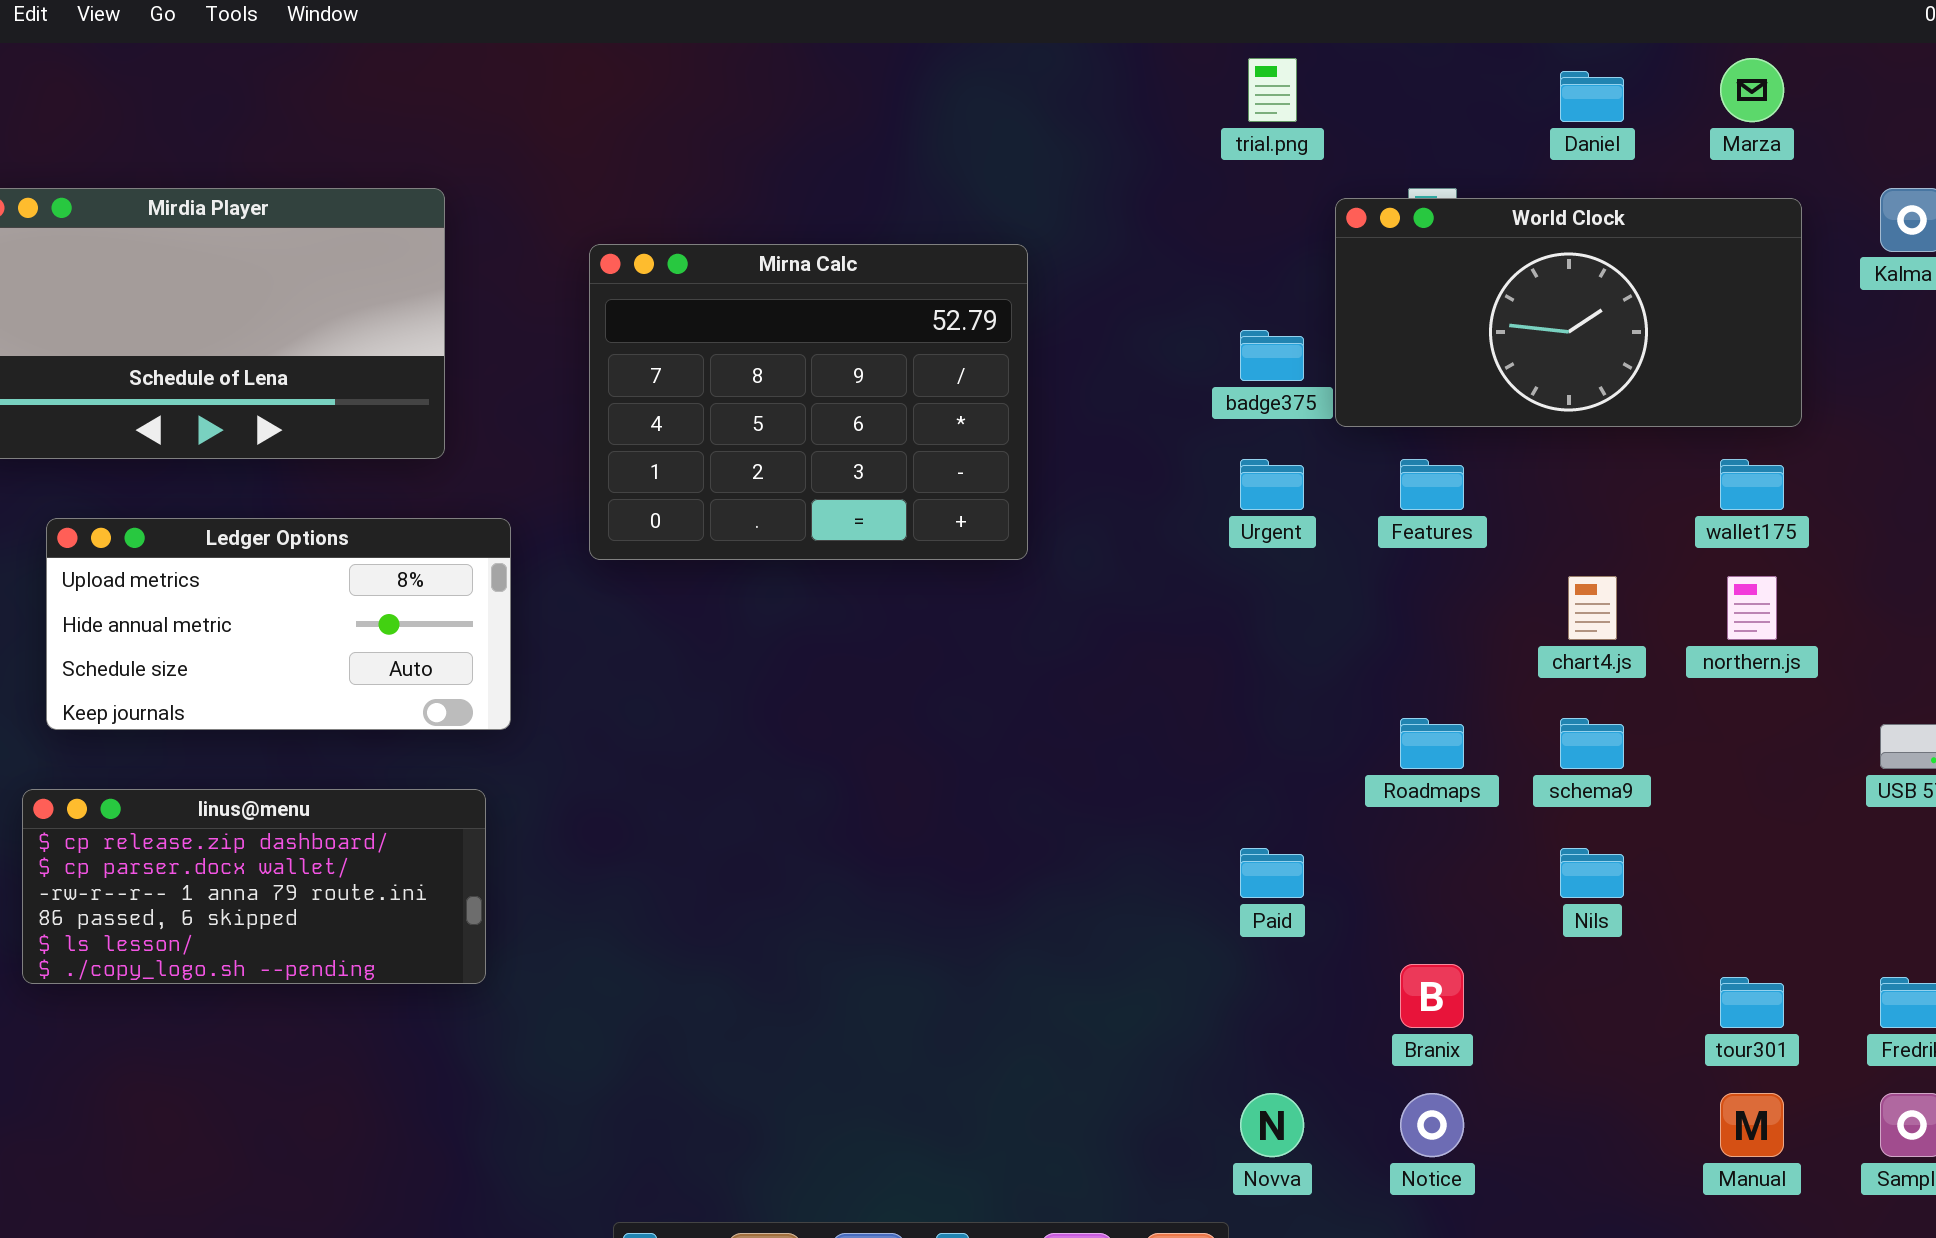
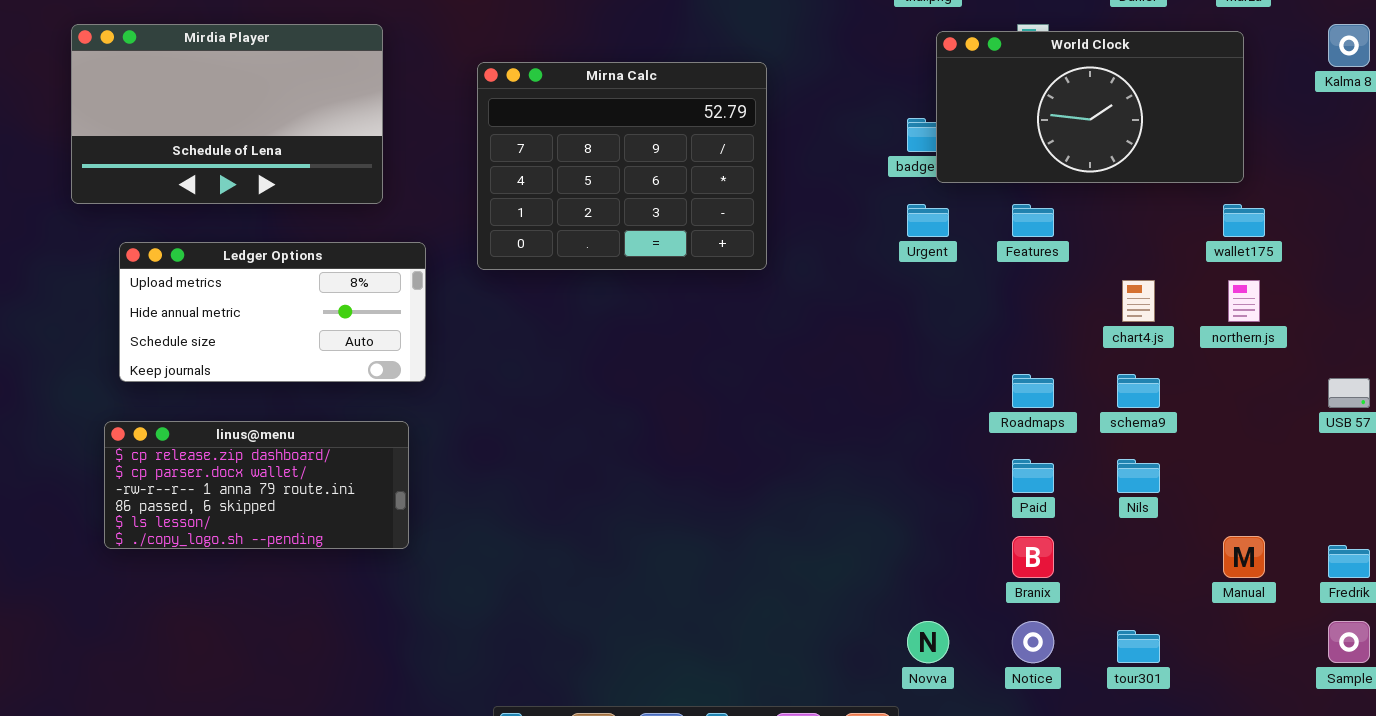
World Clock: [1335,198,1802,427] -> [936,31,1244,183], moved
Paid: [1240,848,1304,898] -> [1012,459,1054,493], moved
tour301: [1720,977,1784,1028] -> [1117,630,1160,663], moved
Manual: [1720,1093,1784,1157] -> [1223,536,1265,578], moved

